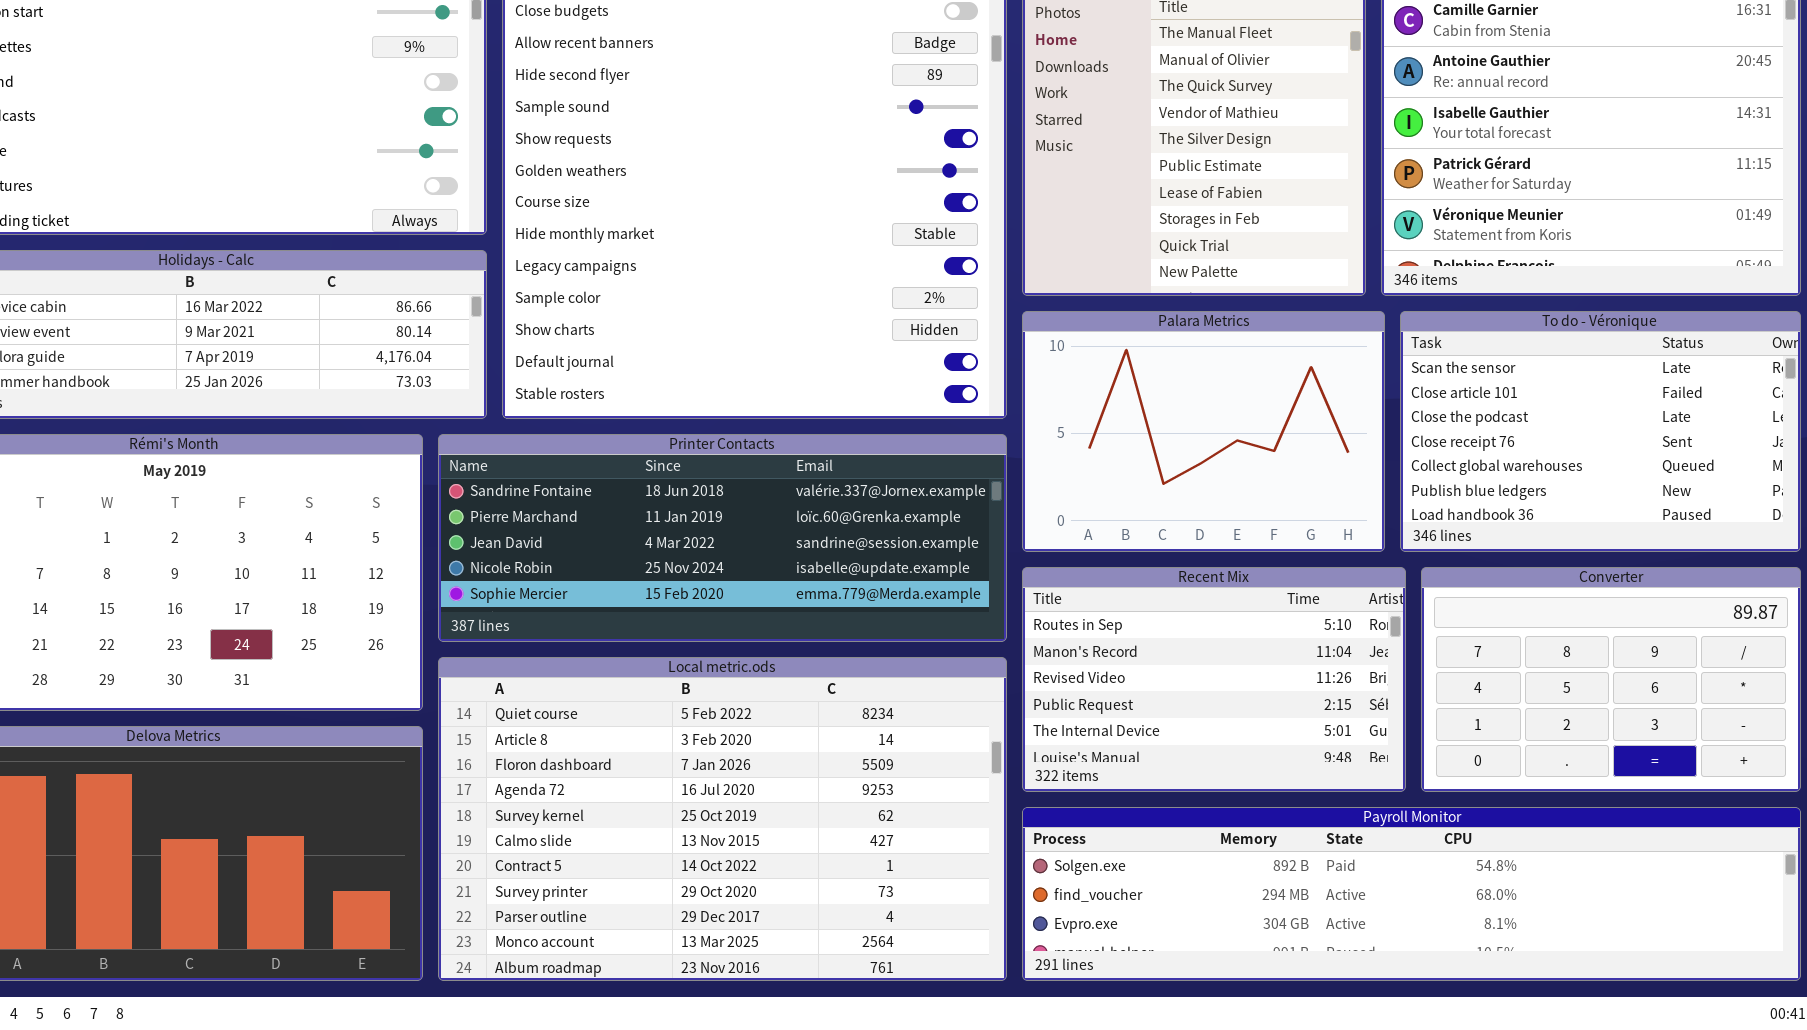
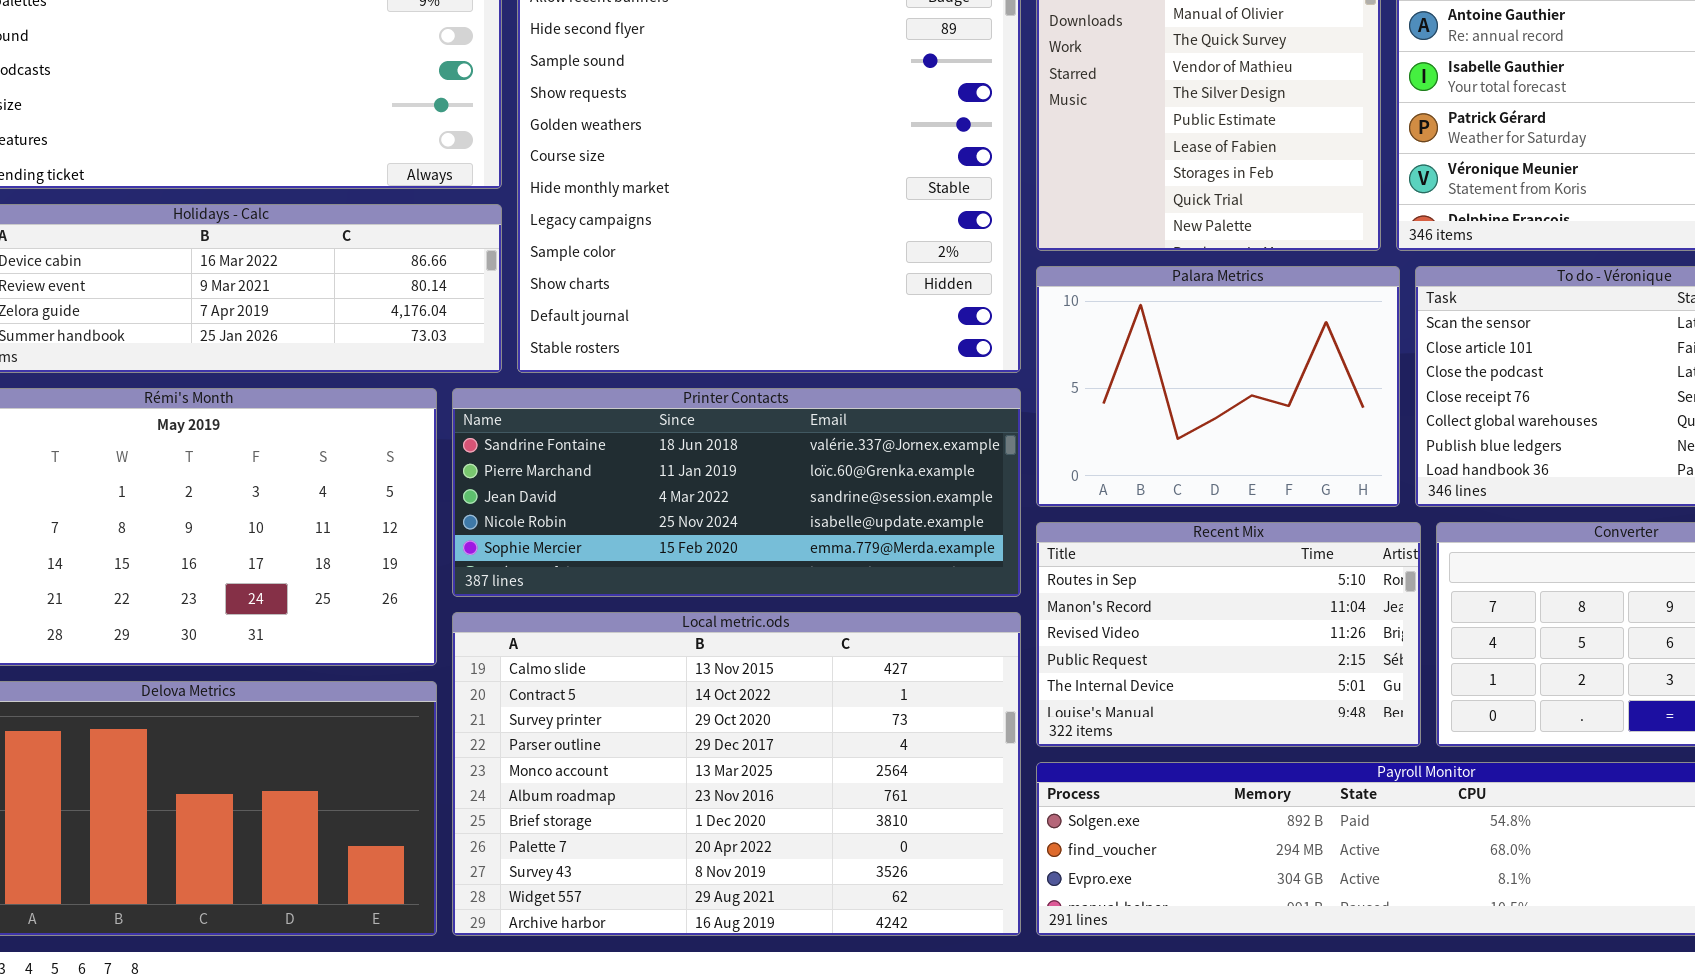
Local metric.ods: [438,657,1007,981] -> [452,612,1021,936], scrolled down 5 rows

